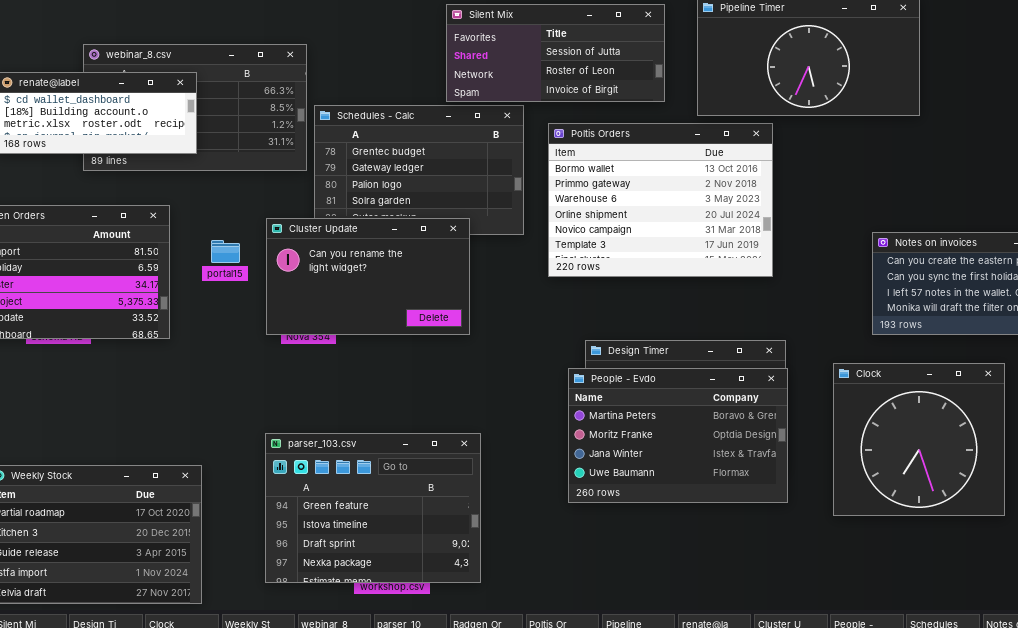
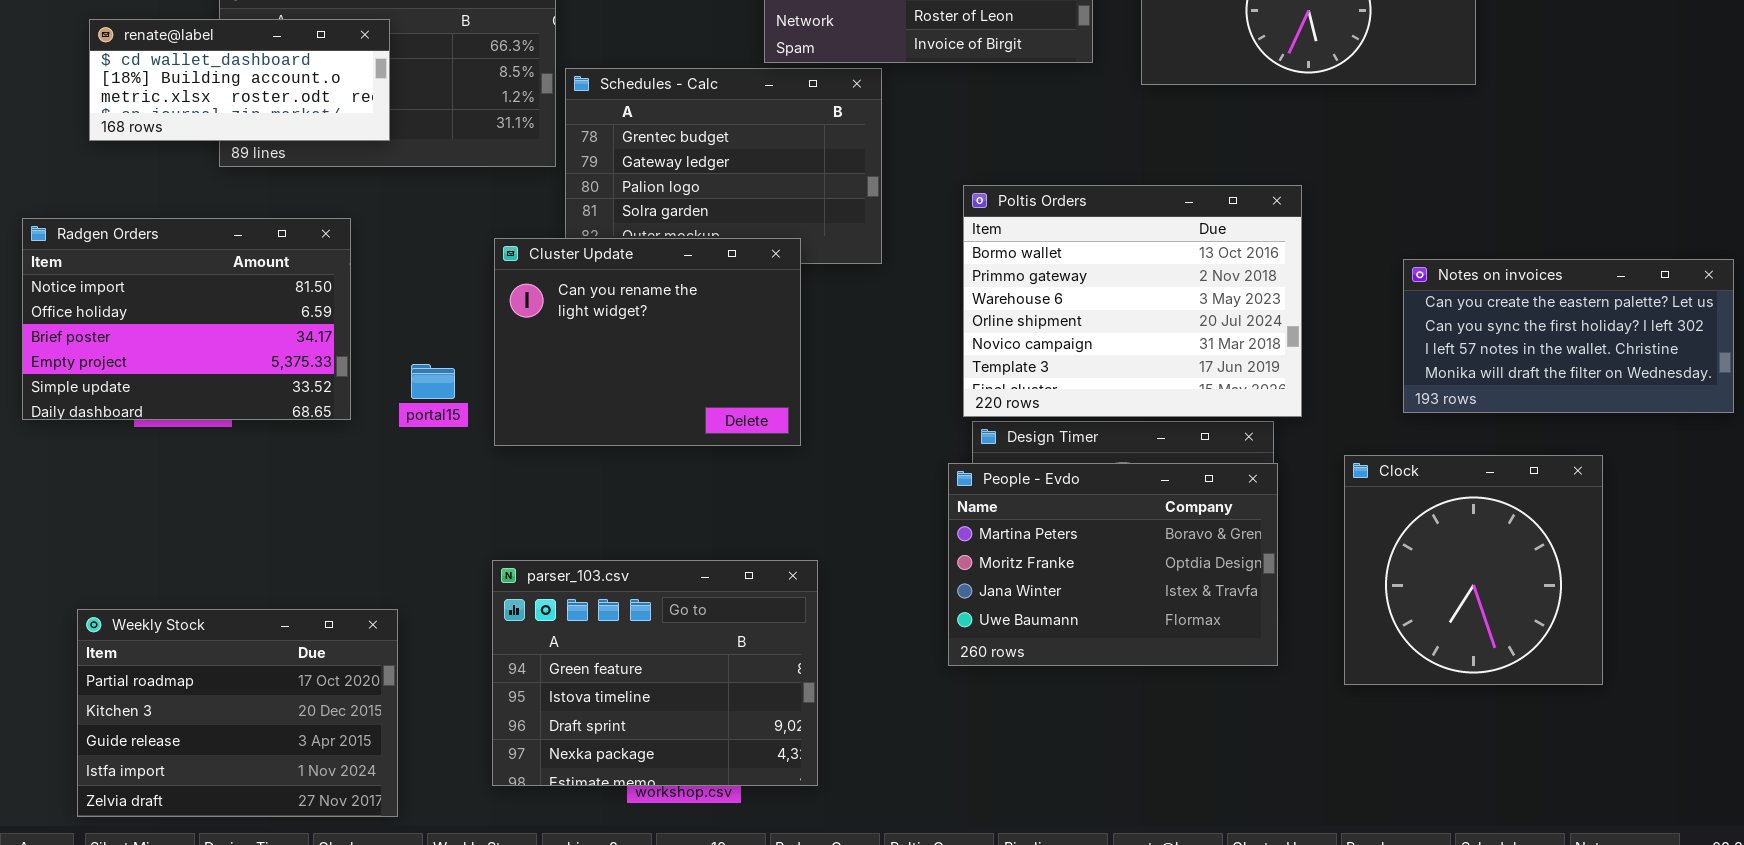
Poltis Orders: [548,123,773,277] -> [963,185,1302,417], moved
Cluster Update: [266,218,470,335] -> [494,238,801,446], resized
portal15: [211,240,240,263] -> [411,364,455,399], moved

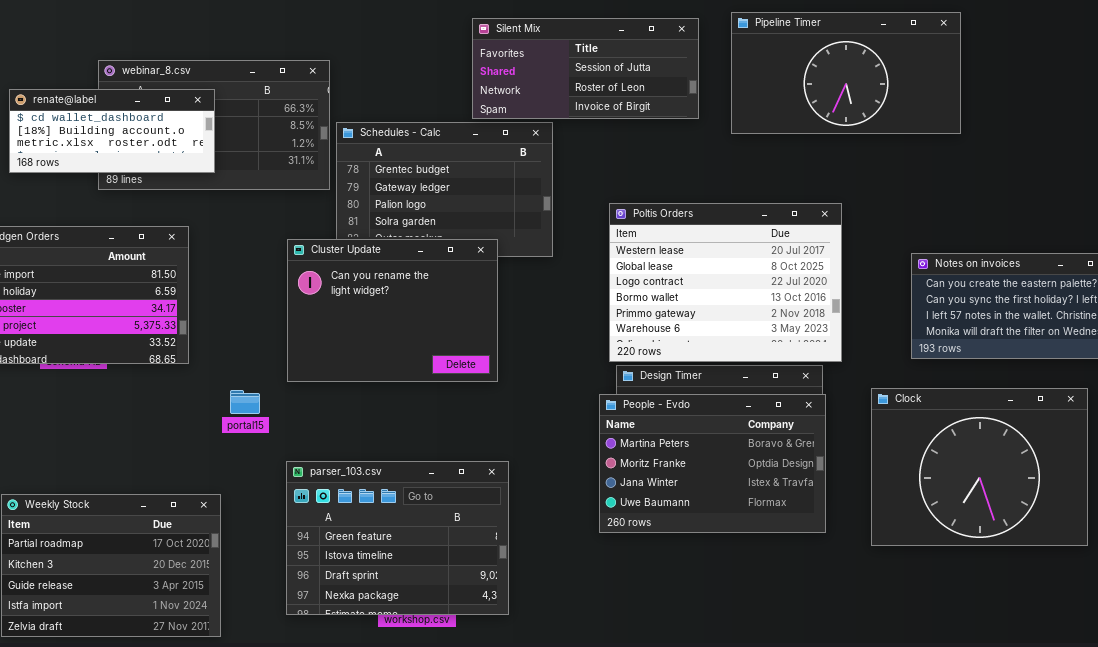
Poltis Orders: [963,185,1302,417] -> [609,203,842,362], scrolled up 3 rows
portal15: [411,364,455,399] -> [230,390,260,414], moved
Clock: [1344,455,1603,685] -> [871,388,1088,546], resized

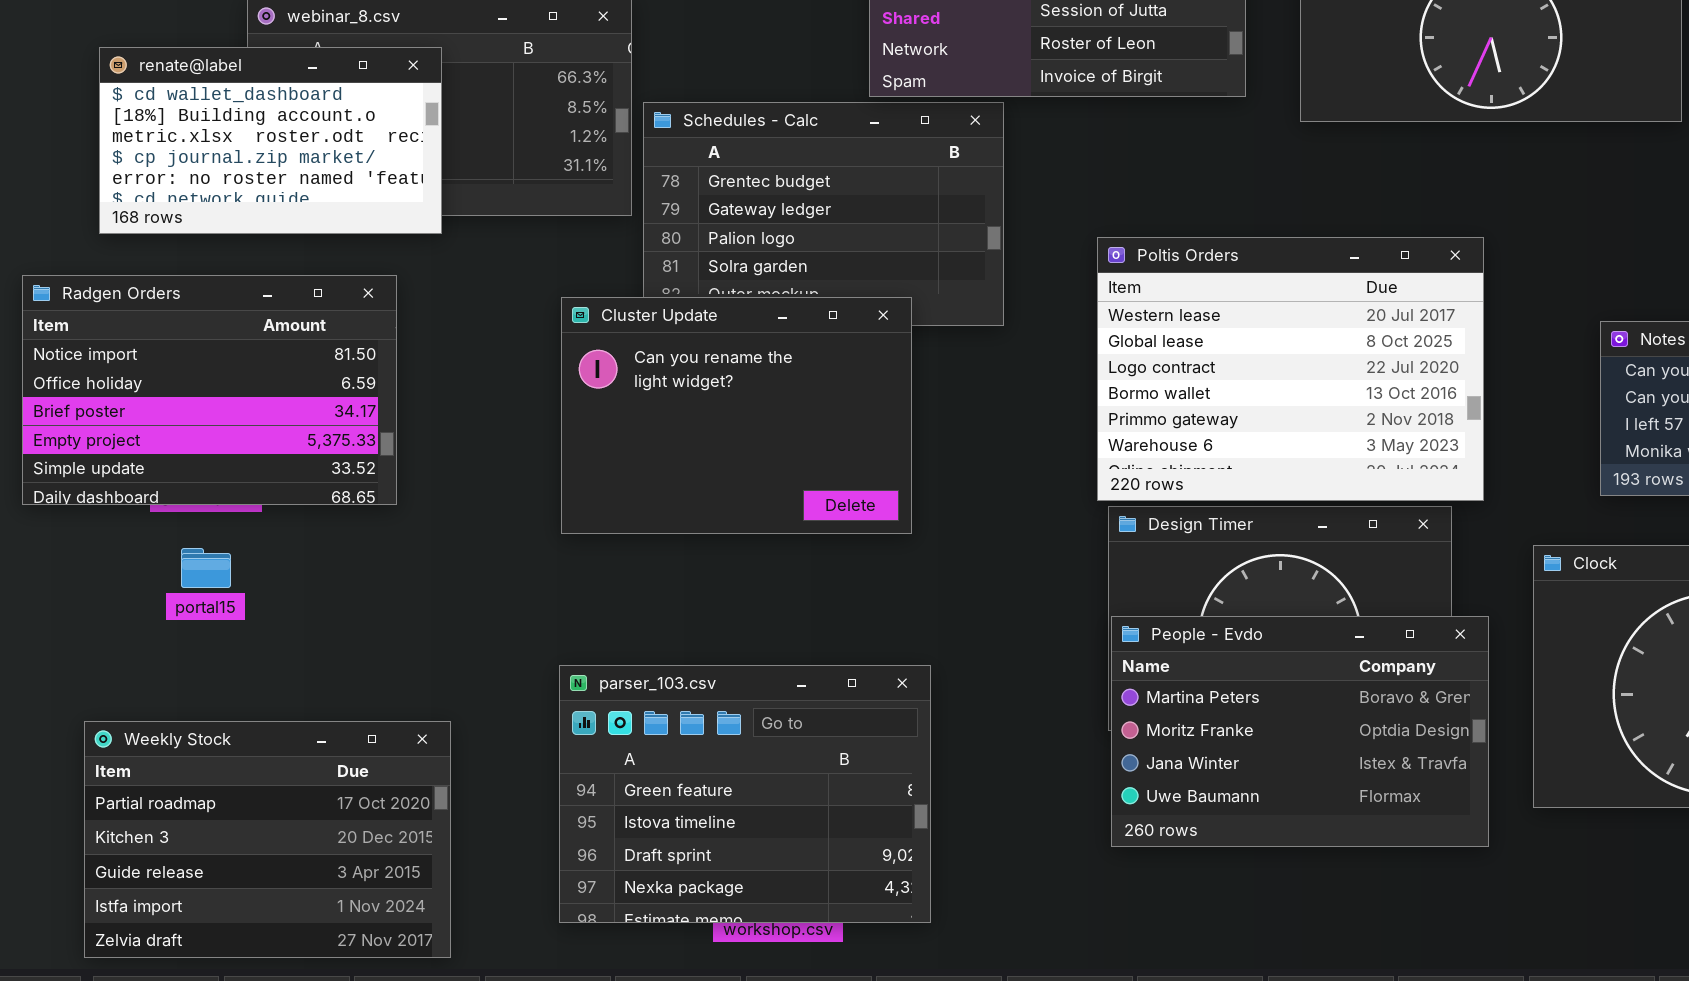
renate@label: [9,89,215,173] -> [99,47,442,234], resized
portal15: [230,390,260,414] -> [181,548,231,588], moved
People - Evdo: [599,394,826,533] -> [1111,616,1489,847], moved

